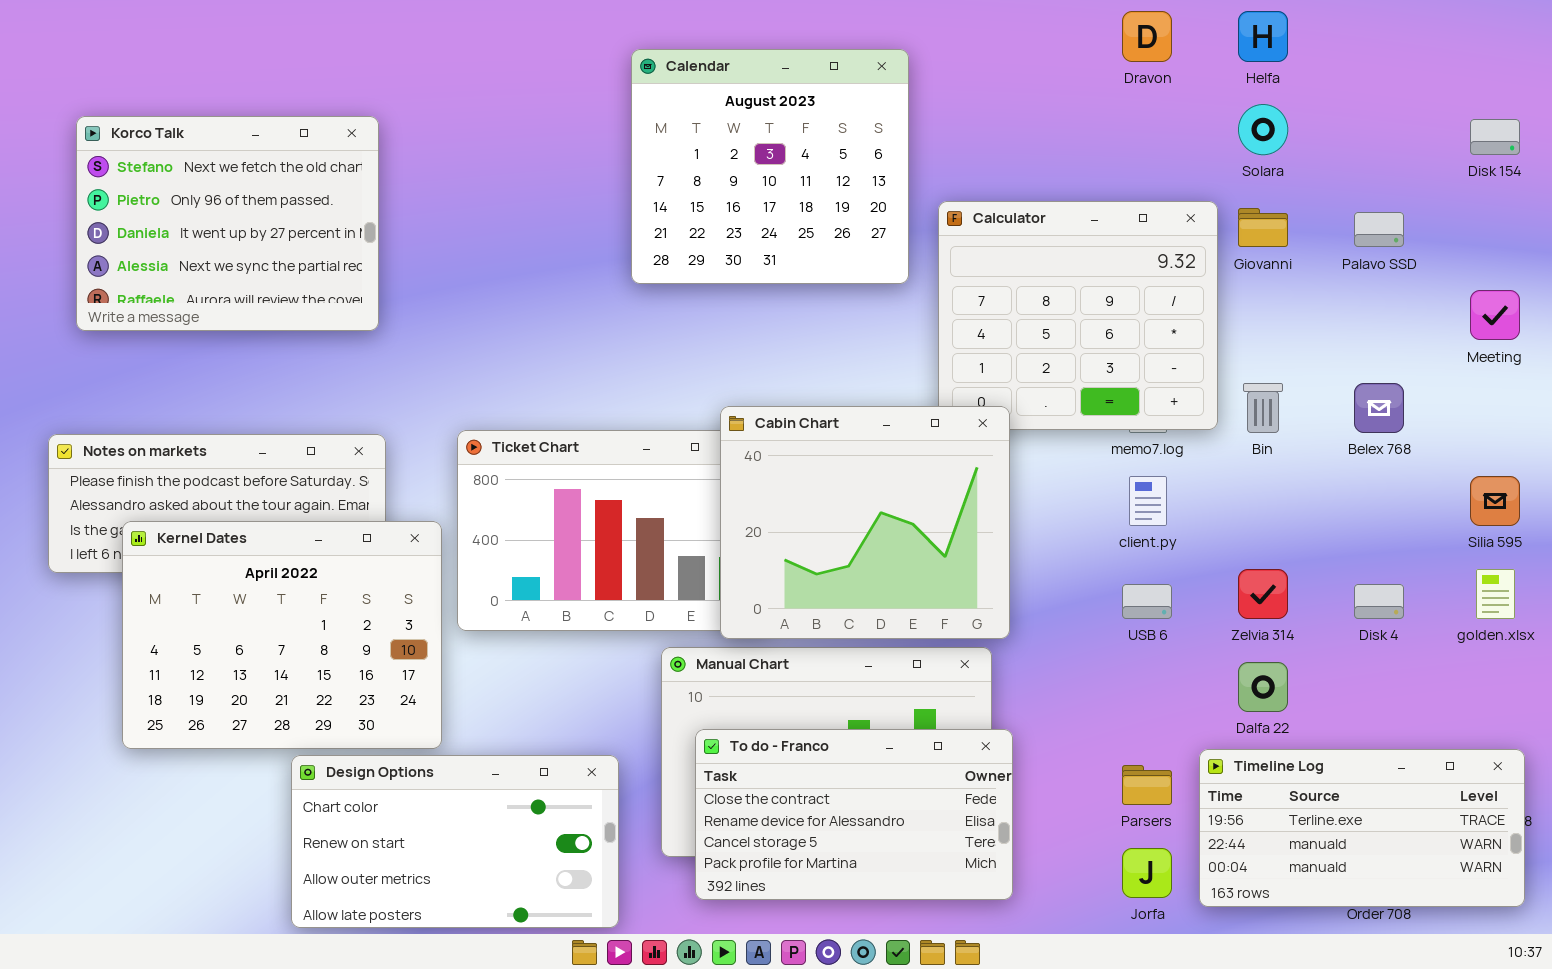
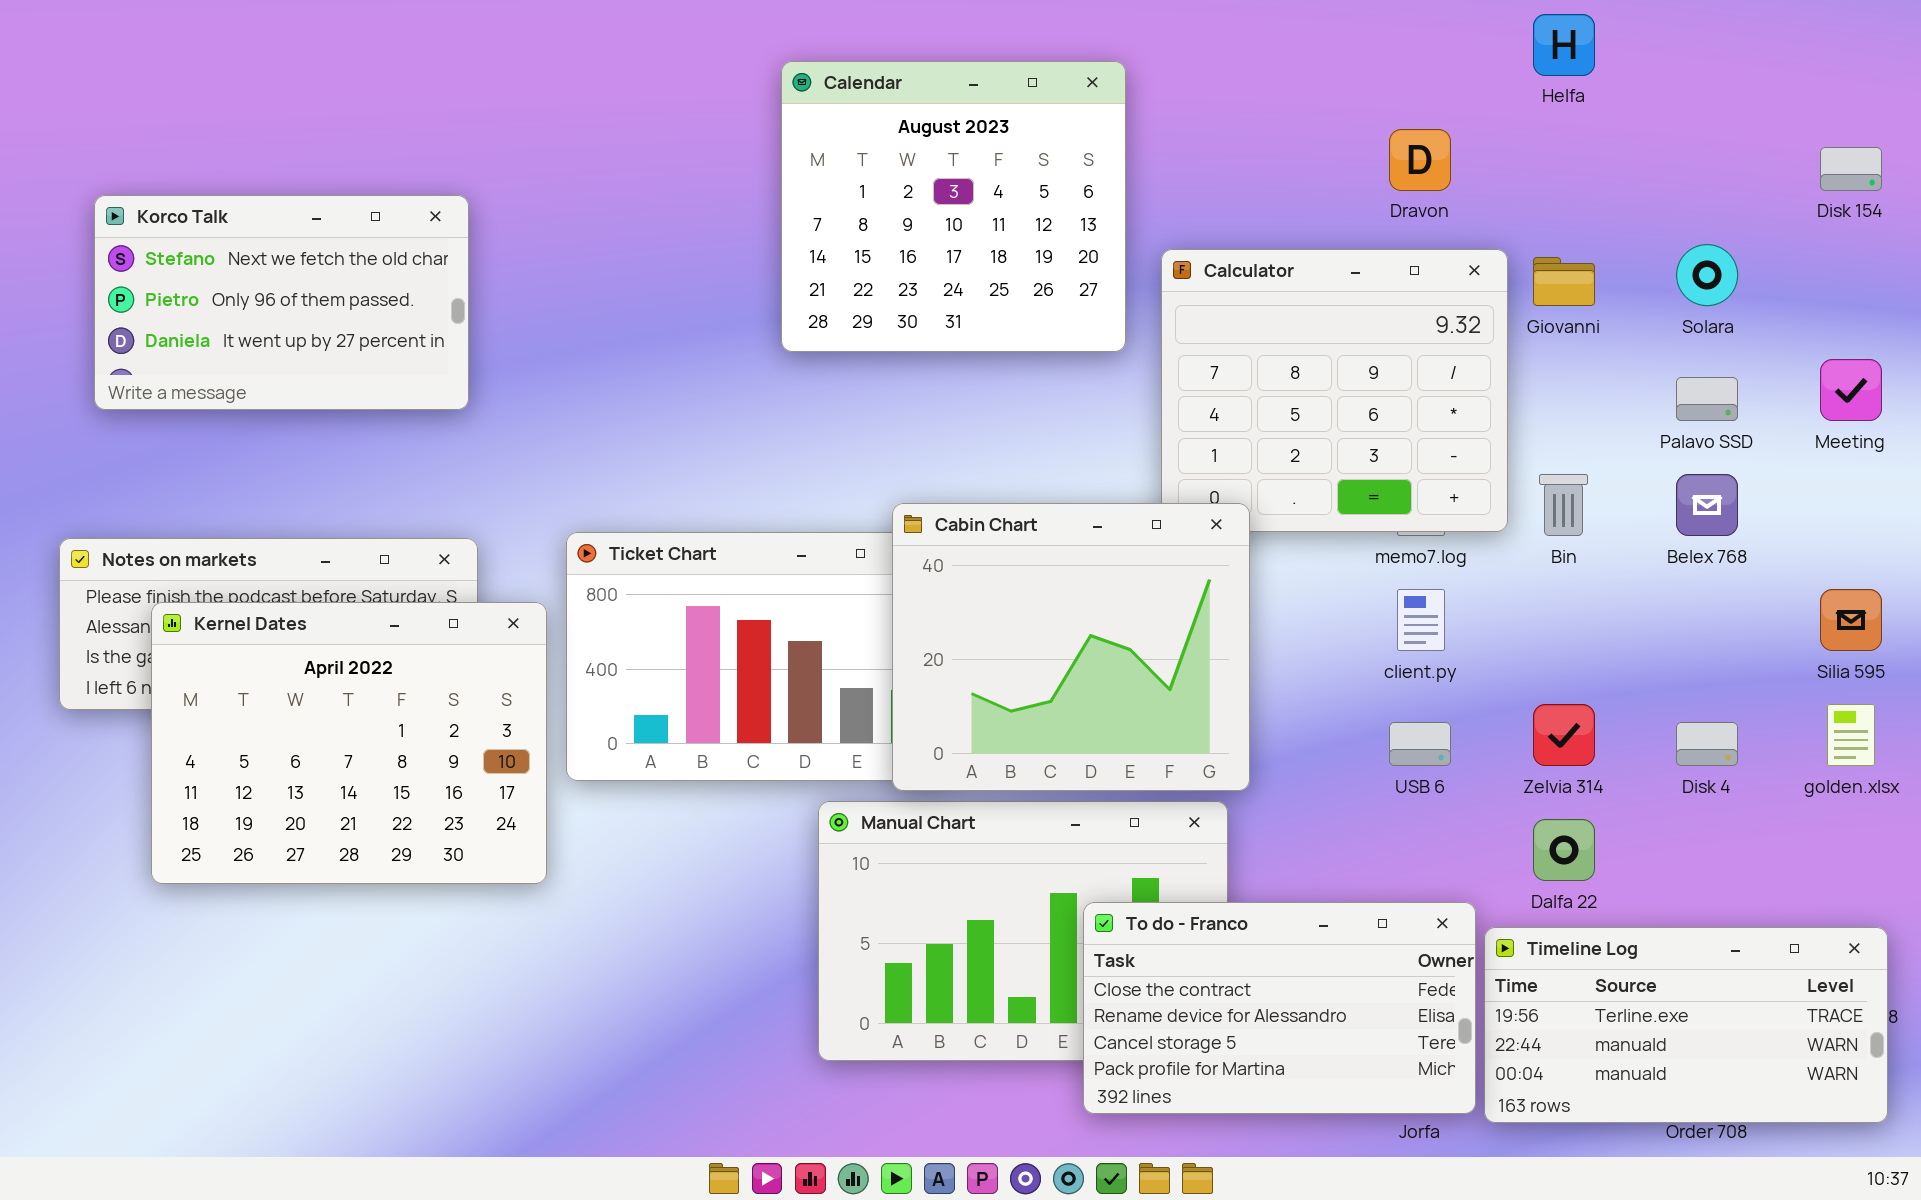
Dravon: [1122,11,1172,62] -> [1389,129,1451,191], moved
Solara: [1238,104,1288,155] -> [1676,244,1738,306], moved
Korco Talk: [76,116,379,331] -> [94,195,469,410], resized
Palavo SSD: [1354,212,1404,247] -> [1676,377,1738,421], moved
Kernel Dates: [122,521,442,749] -> [151,602,547,884], moved
To do - Franco: [695,729,1013,900] -> [1083,902,1476,1114], moved
Design Options: [291,755,619,928] -> none, closed

